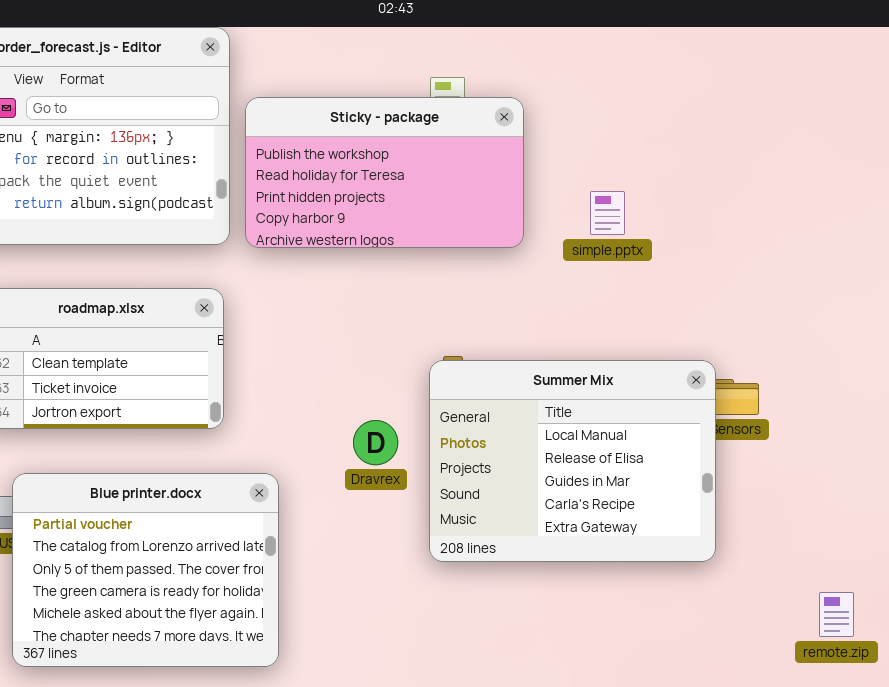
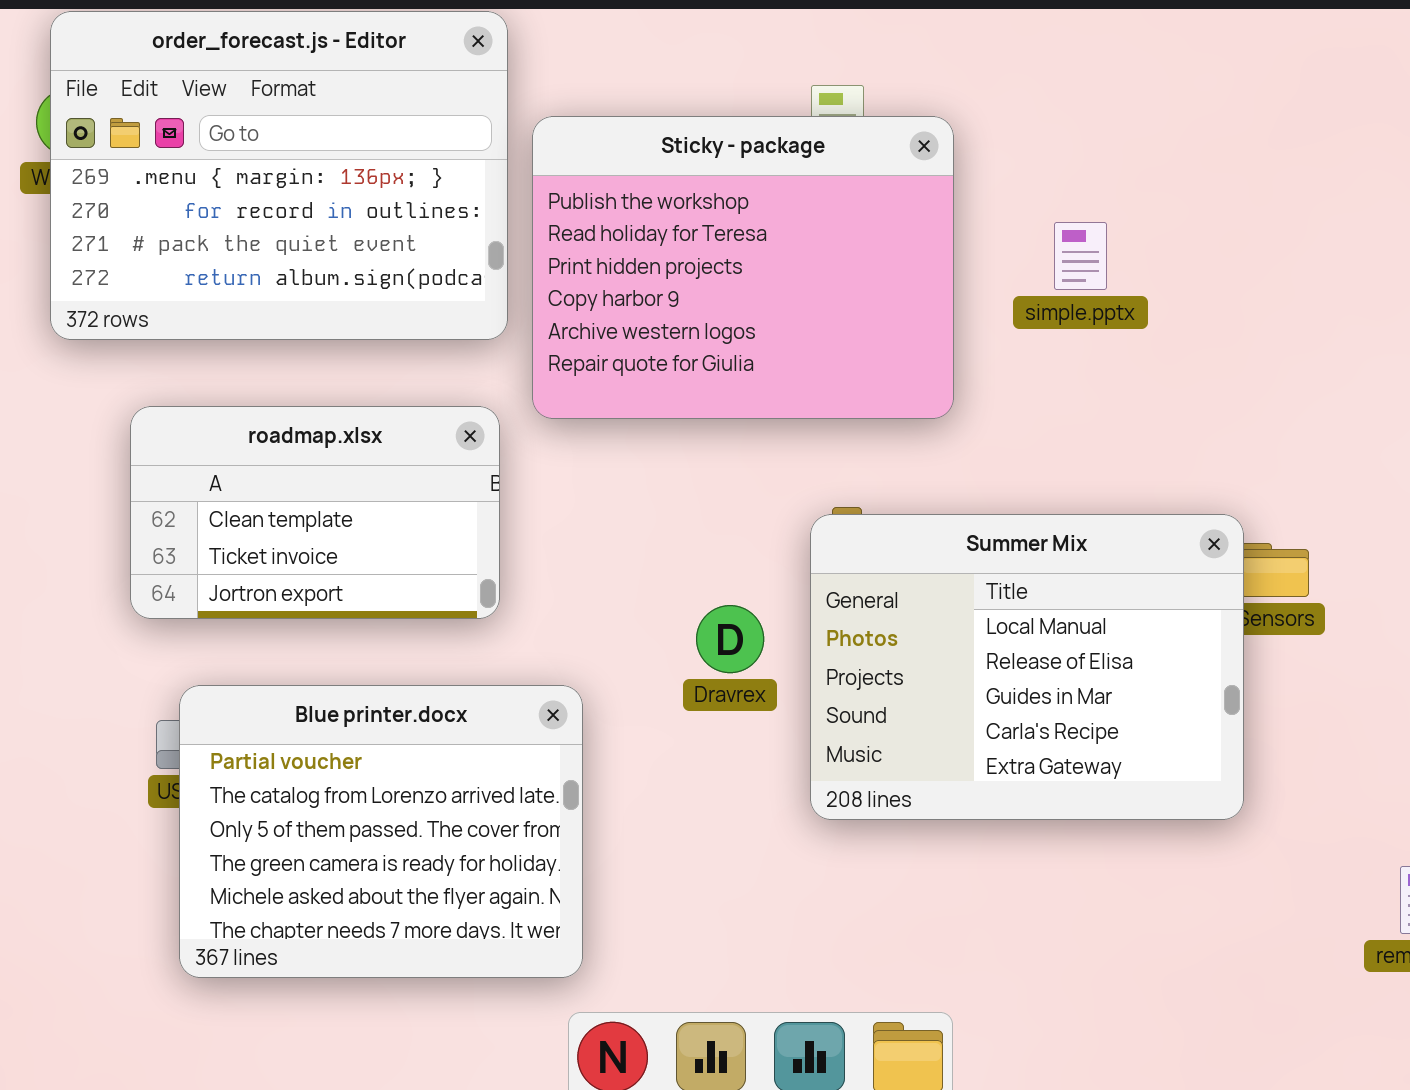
Sticky - package: [245,97,524,248] -> [532,116,954,419], resized
simple.pptx: [590,191,625,235] -> [1054,222,1107,290], moved

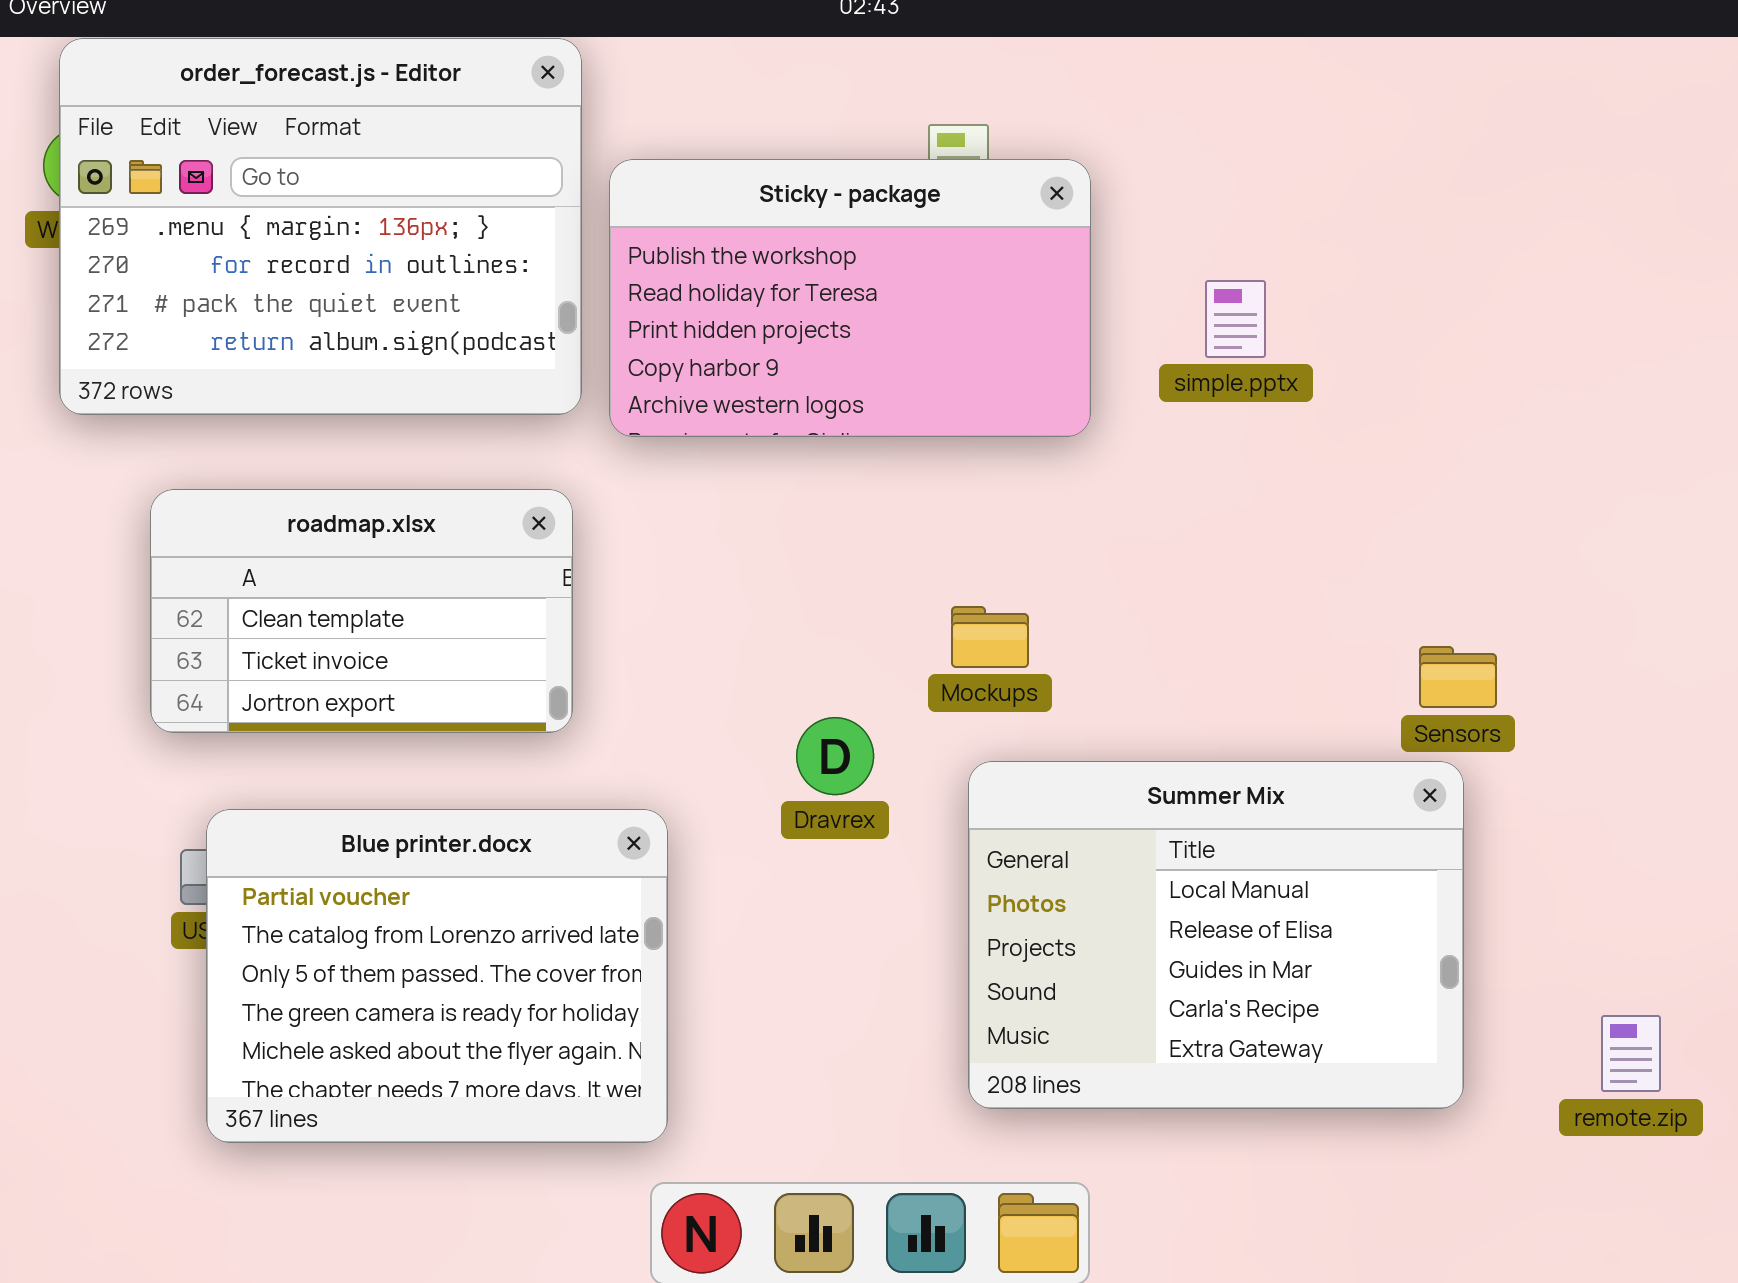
Sticky - package: [532,116,954,419] -> [609,159,1091,437], resized
Summer Mix: [810,514,1244,820] -> [968,761,1464,1109], moved

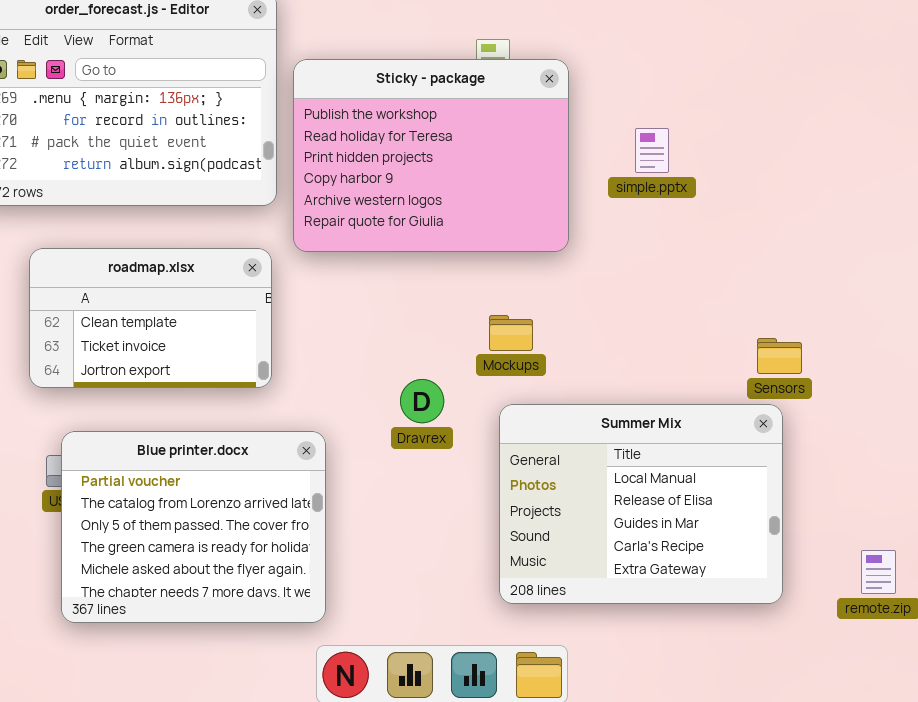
Sticky - package: [609,159,1091,437] -> [293,59,569,252], resized

